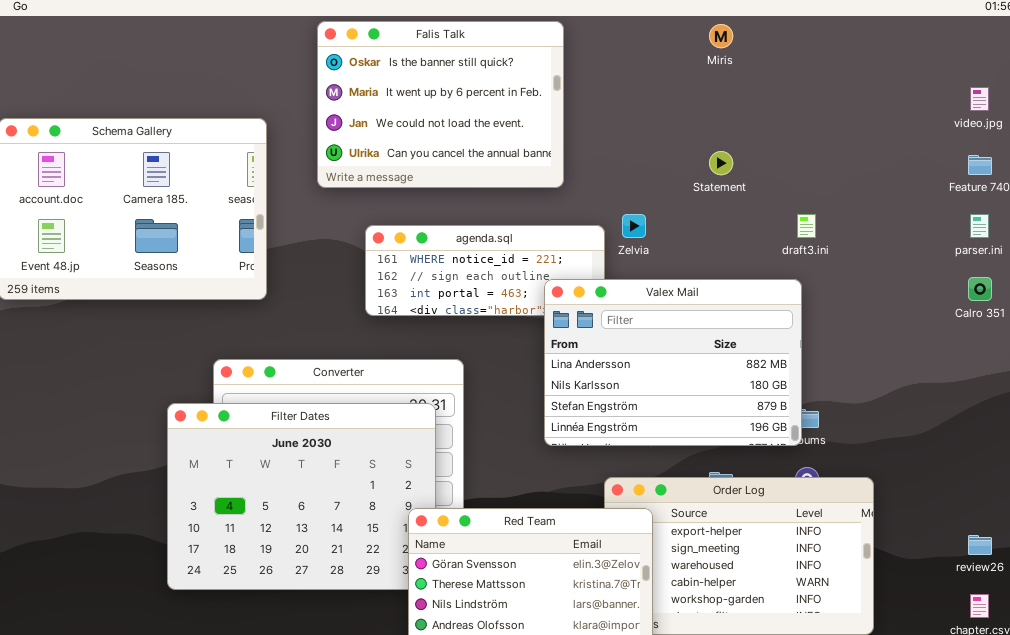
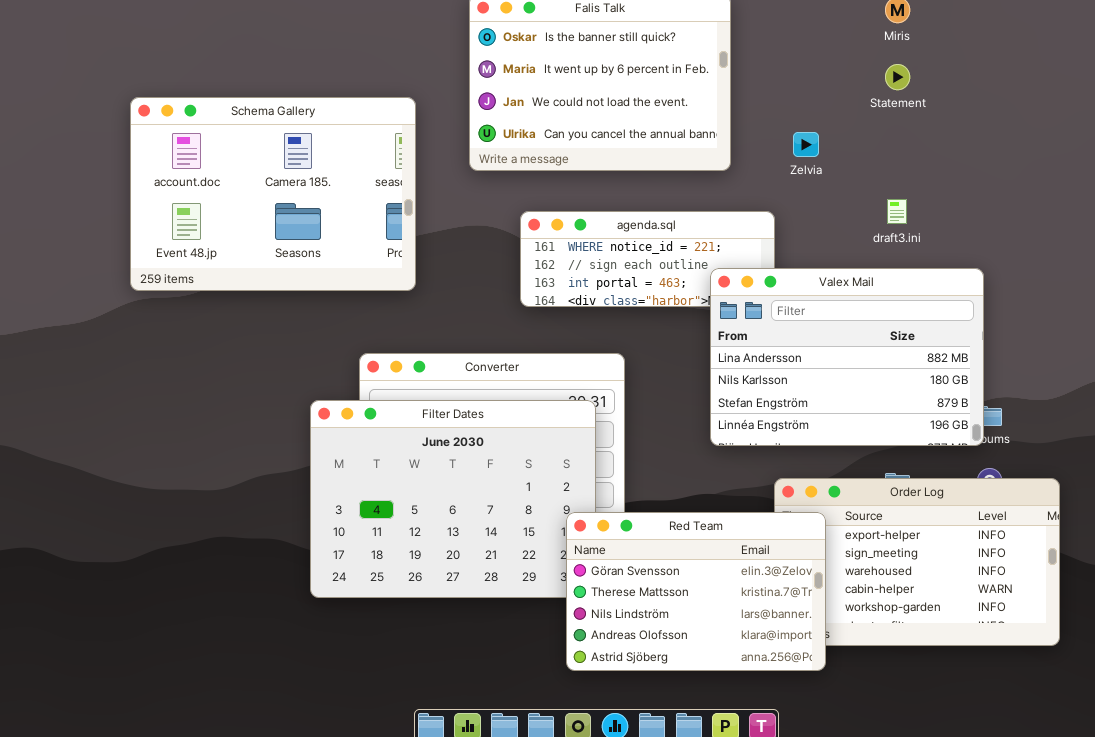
Statement: [709,151,733,175] -> [885,64,910,90], moved
Zelvia: [622,214,646,238] -> [793,132,819,157], moved
draft3.ini: [797,214,816,238] -> [887,199,907,224], moved

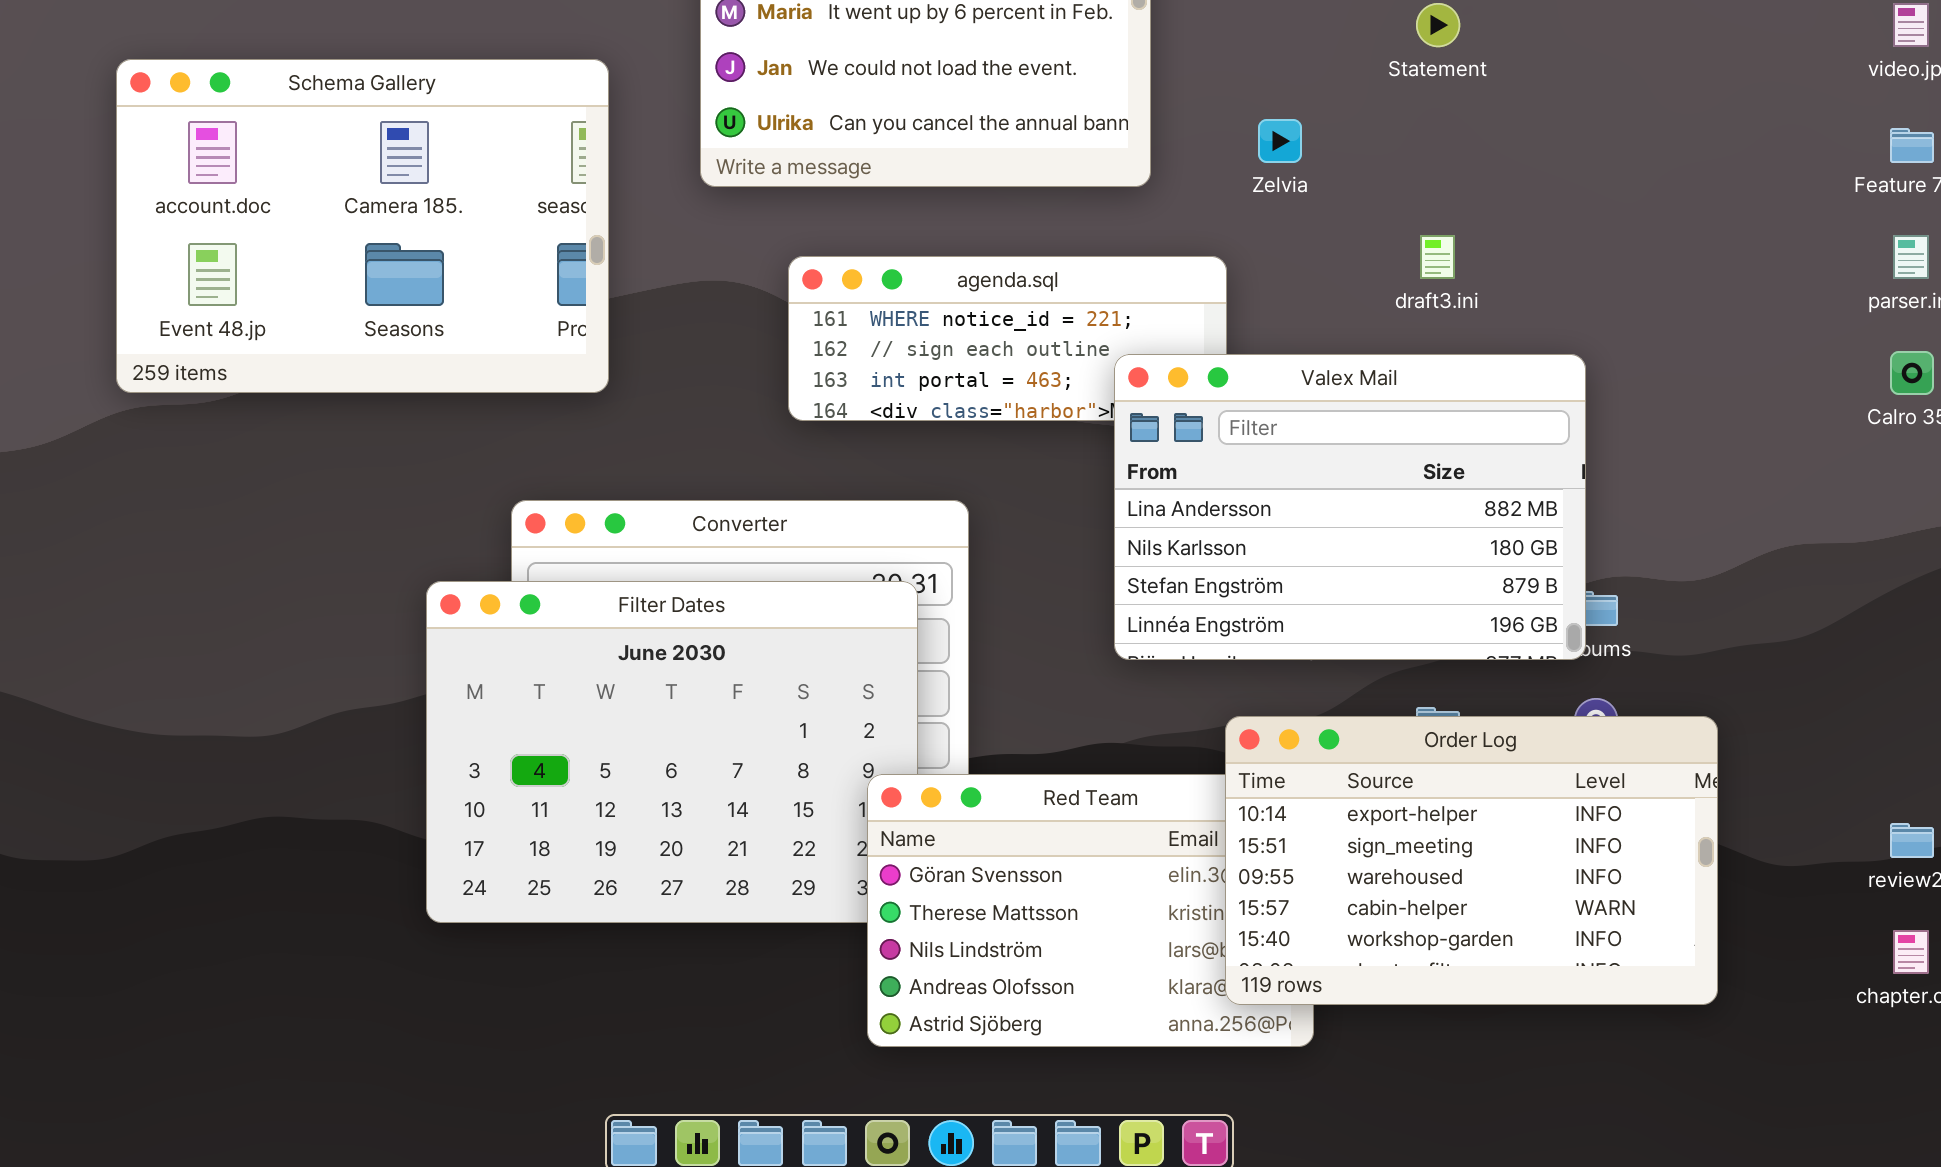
Order Log: [774,478,1060,646] -> [1225,716,1718,1005], raised

